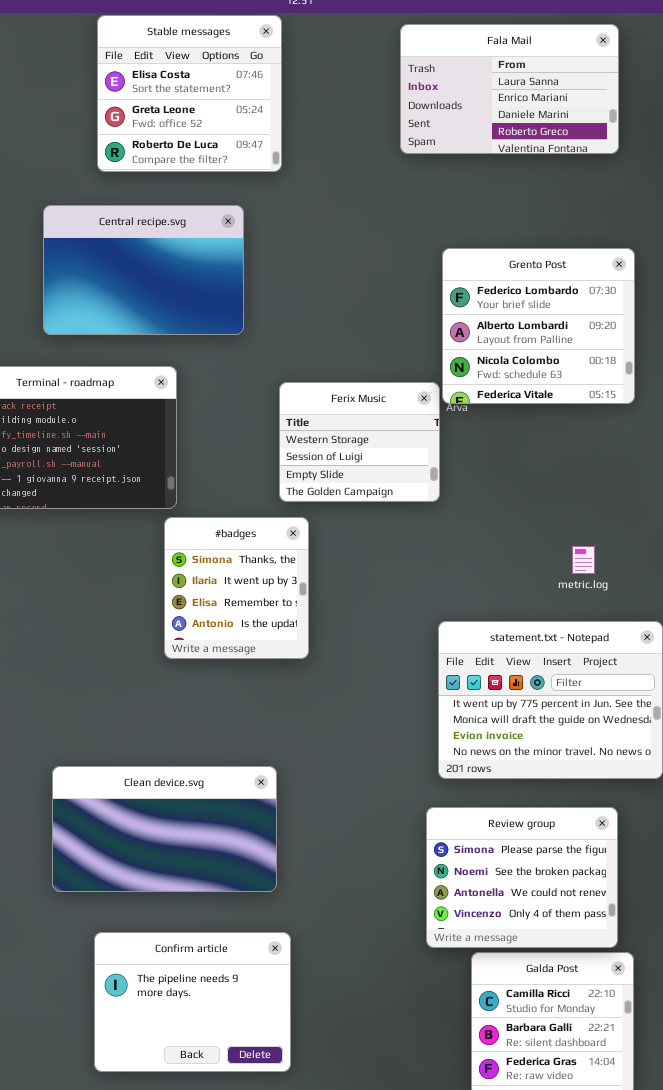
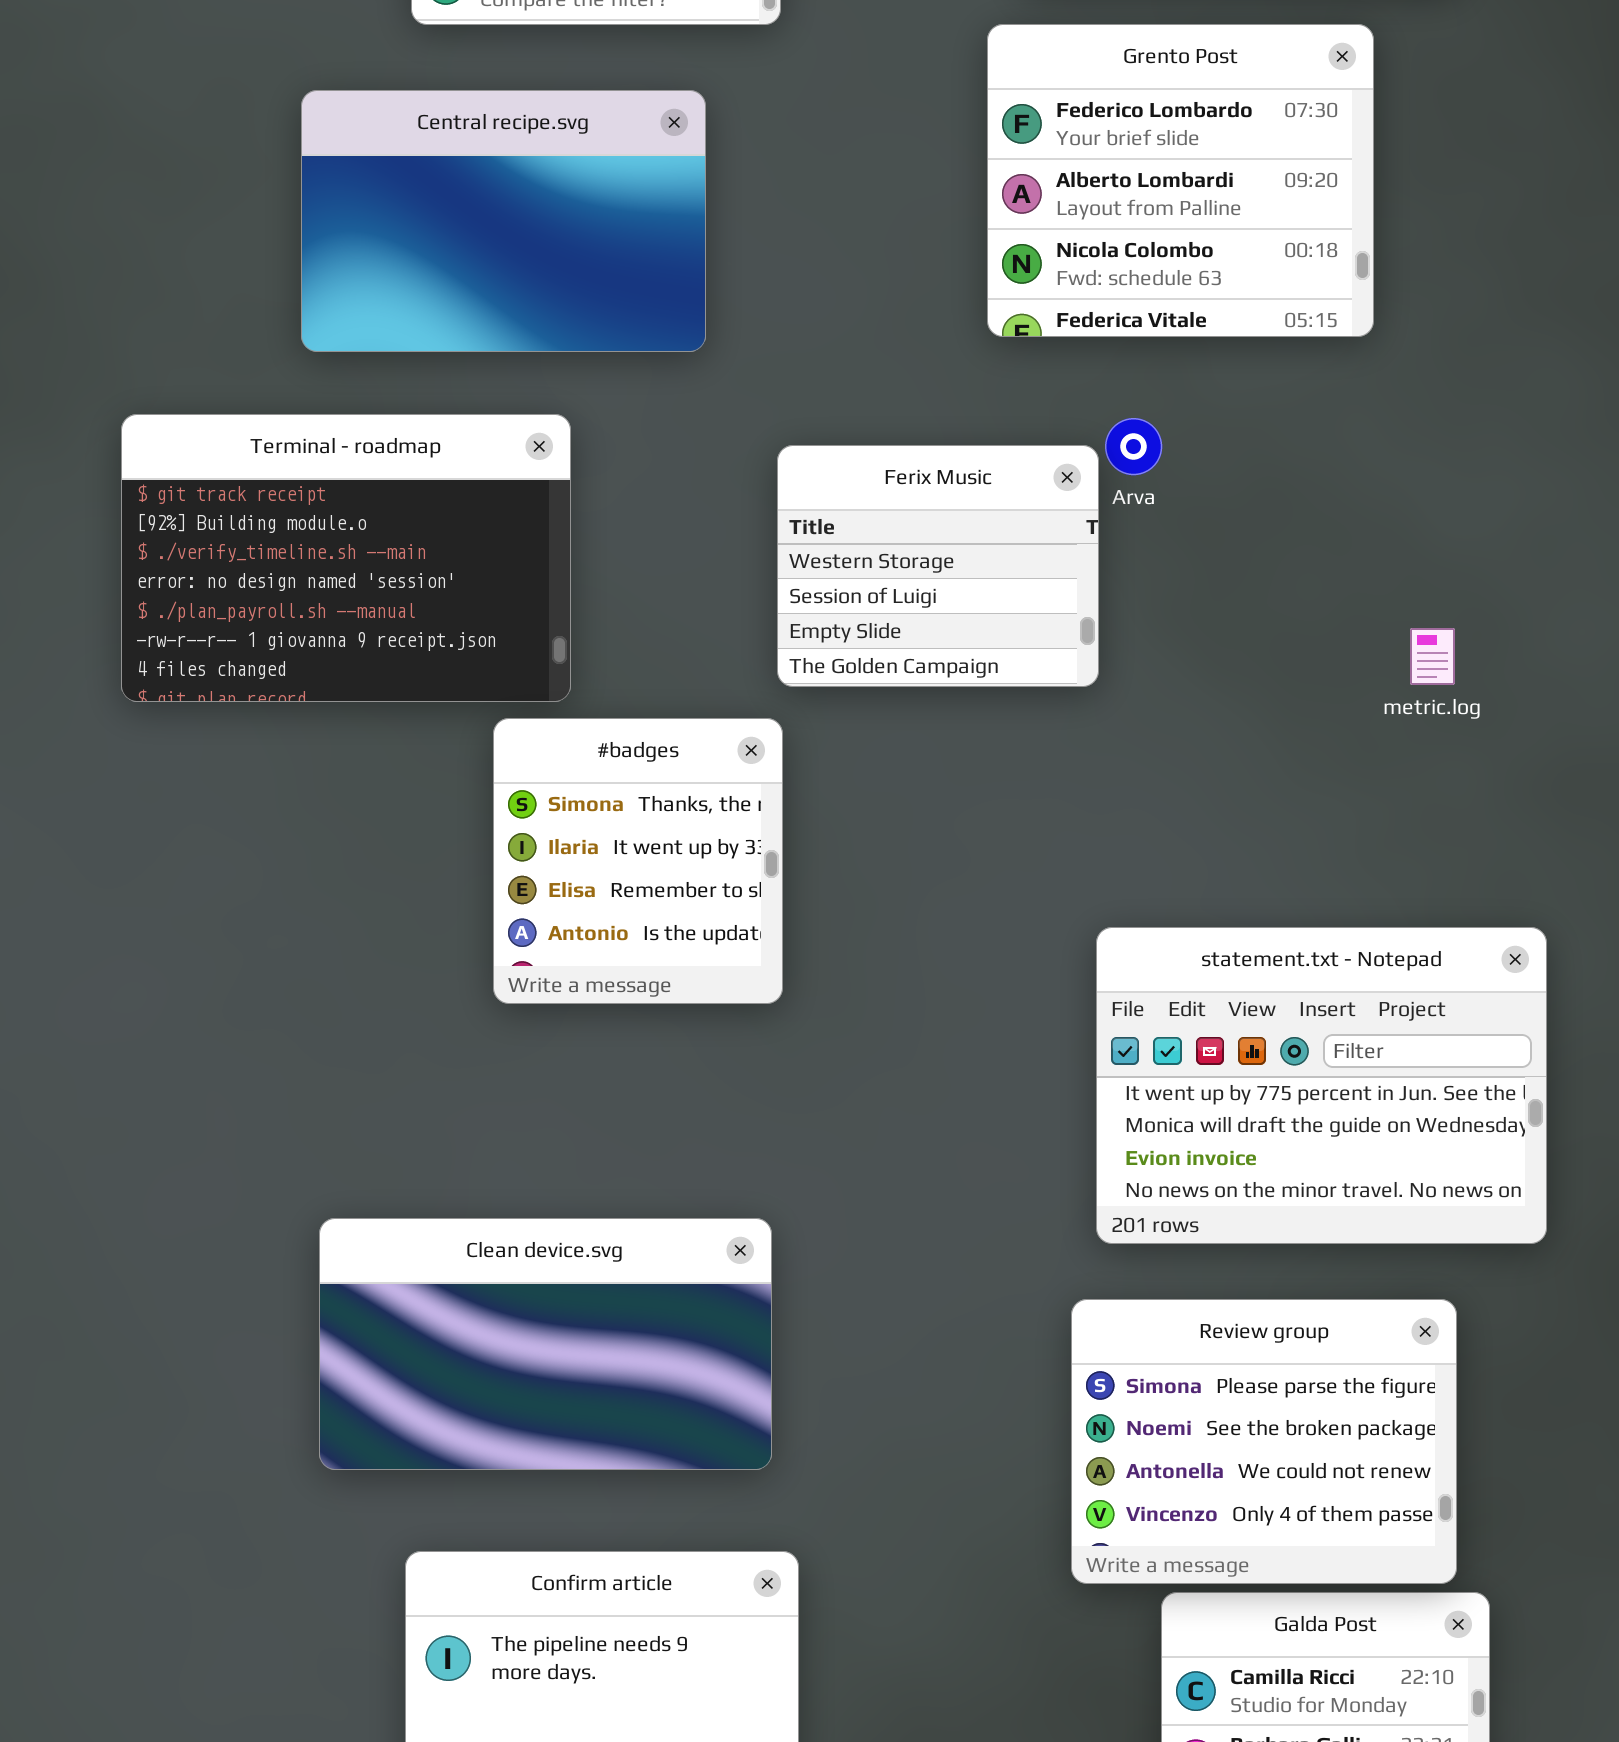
Grento Post: [442,248,635,404] -> [987,24,1374,337], moved
#badges: [164,517,309,659] -> [493,718,783,1004], moved
metric.log: [572,546,595,574] -> [1410,628,1455,685], moved

